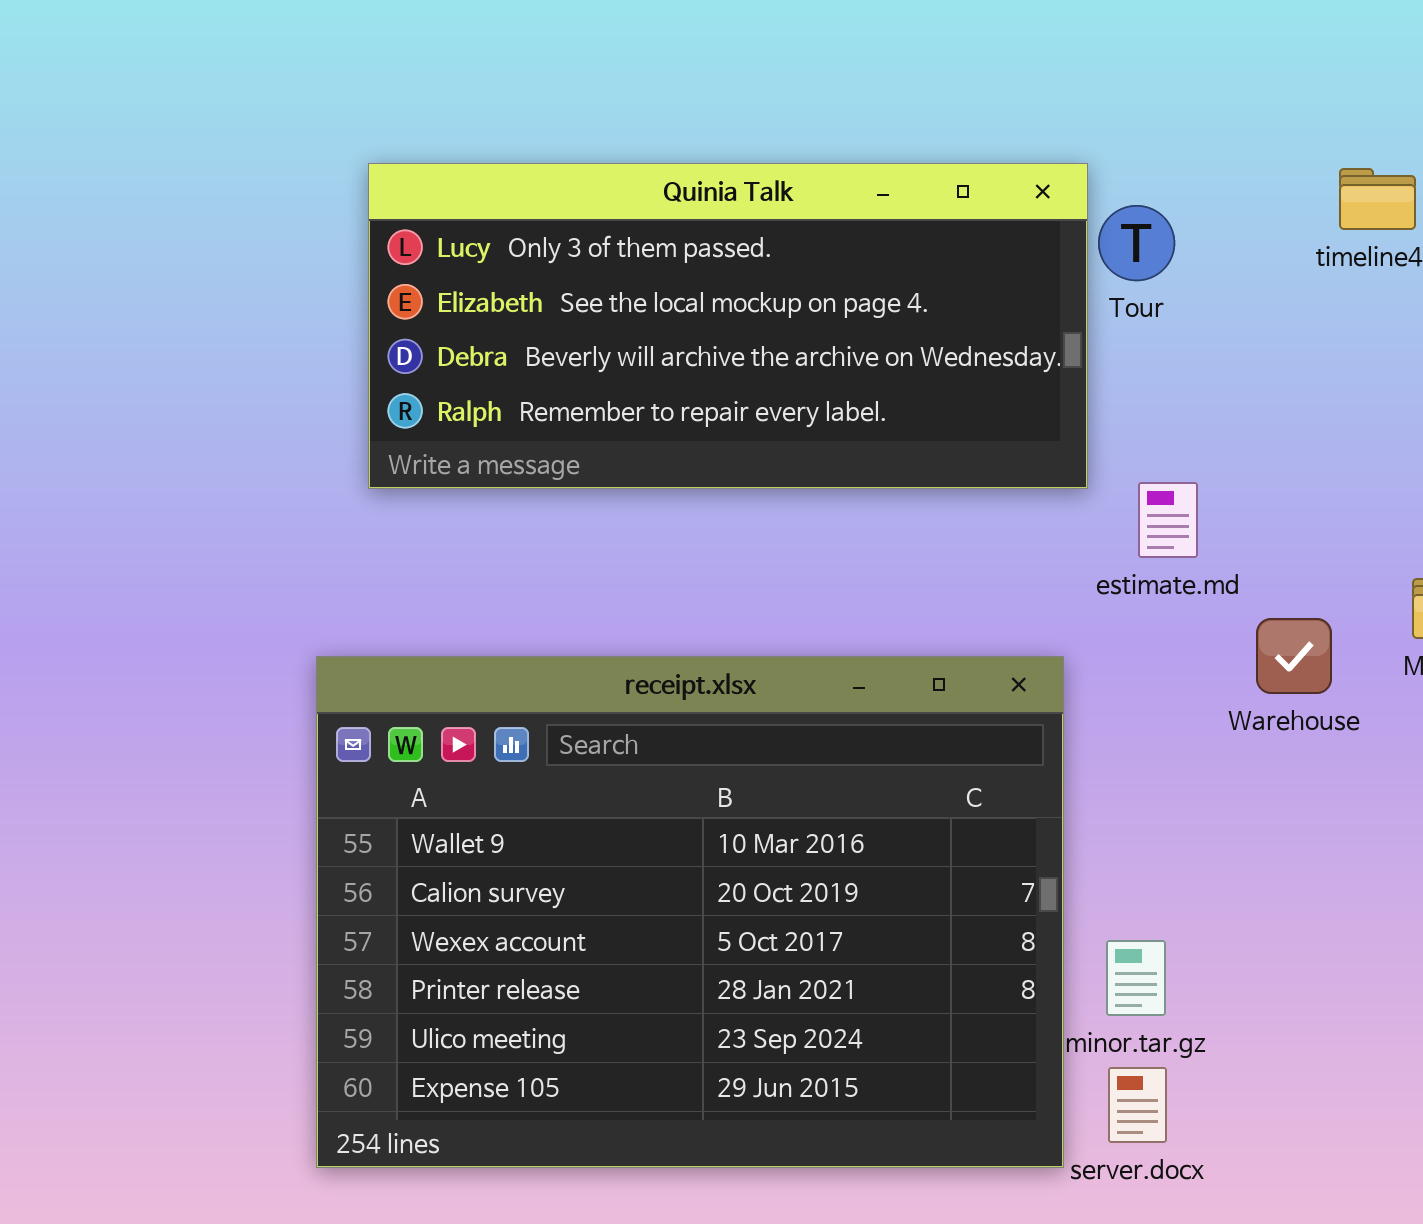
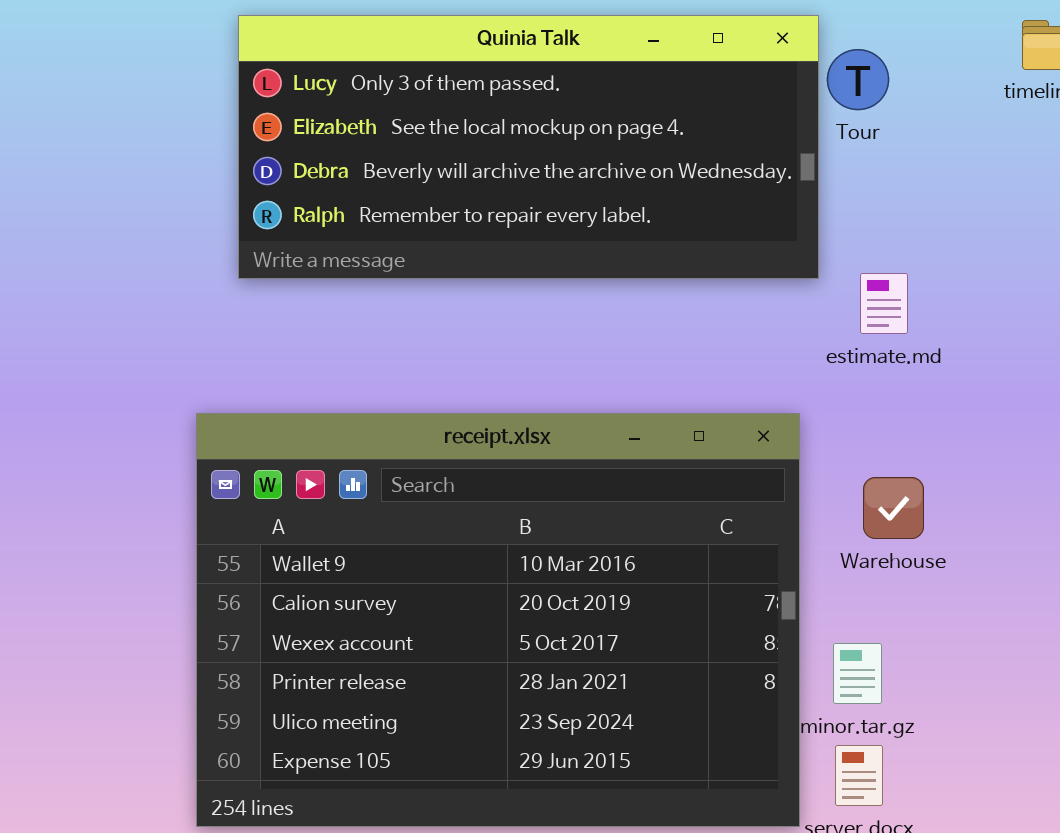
Warehouse: [1256,618,1332,694] -> [863,477,924,539], moved

